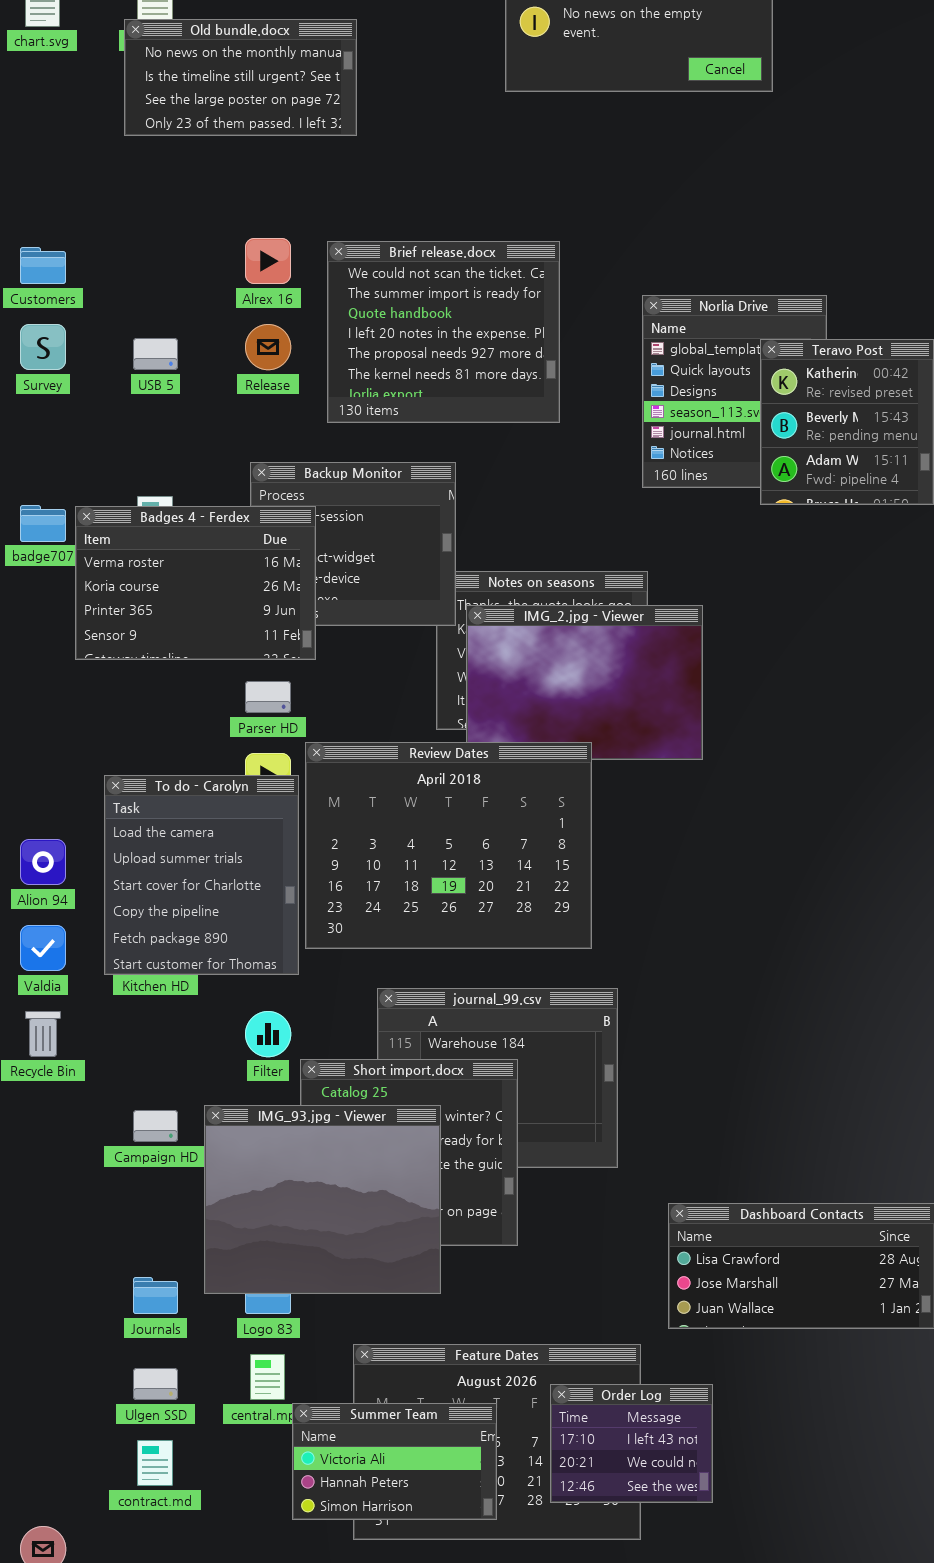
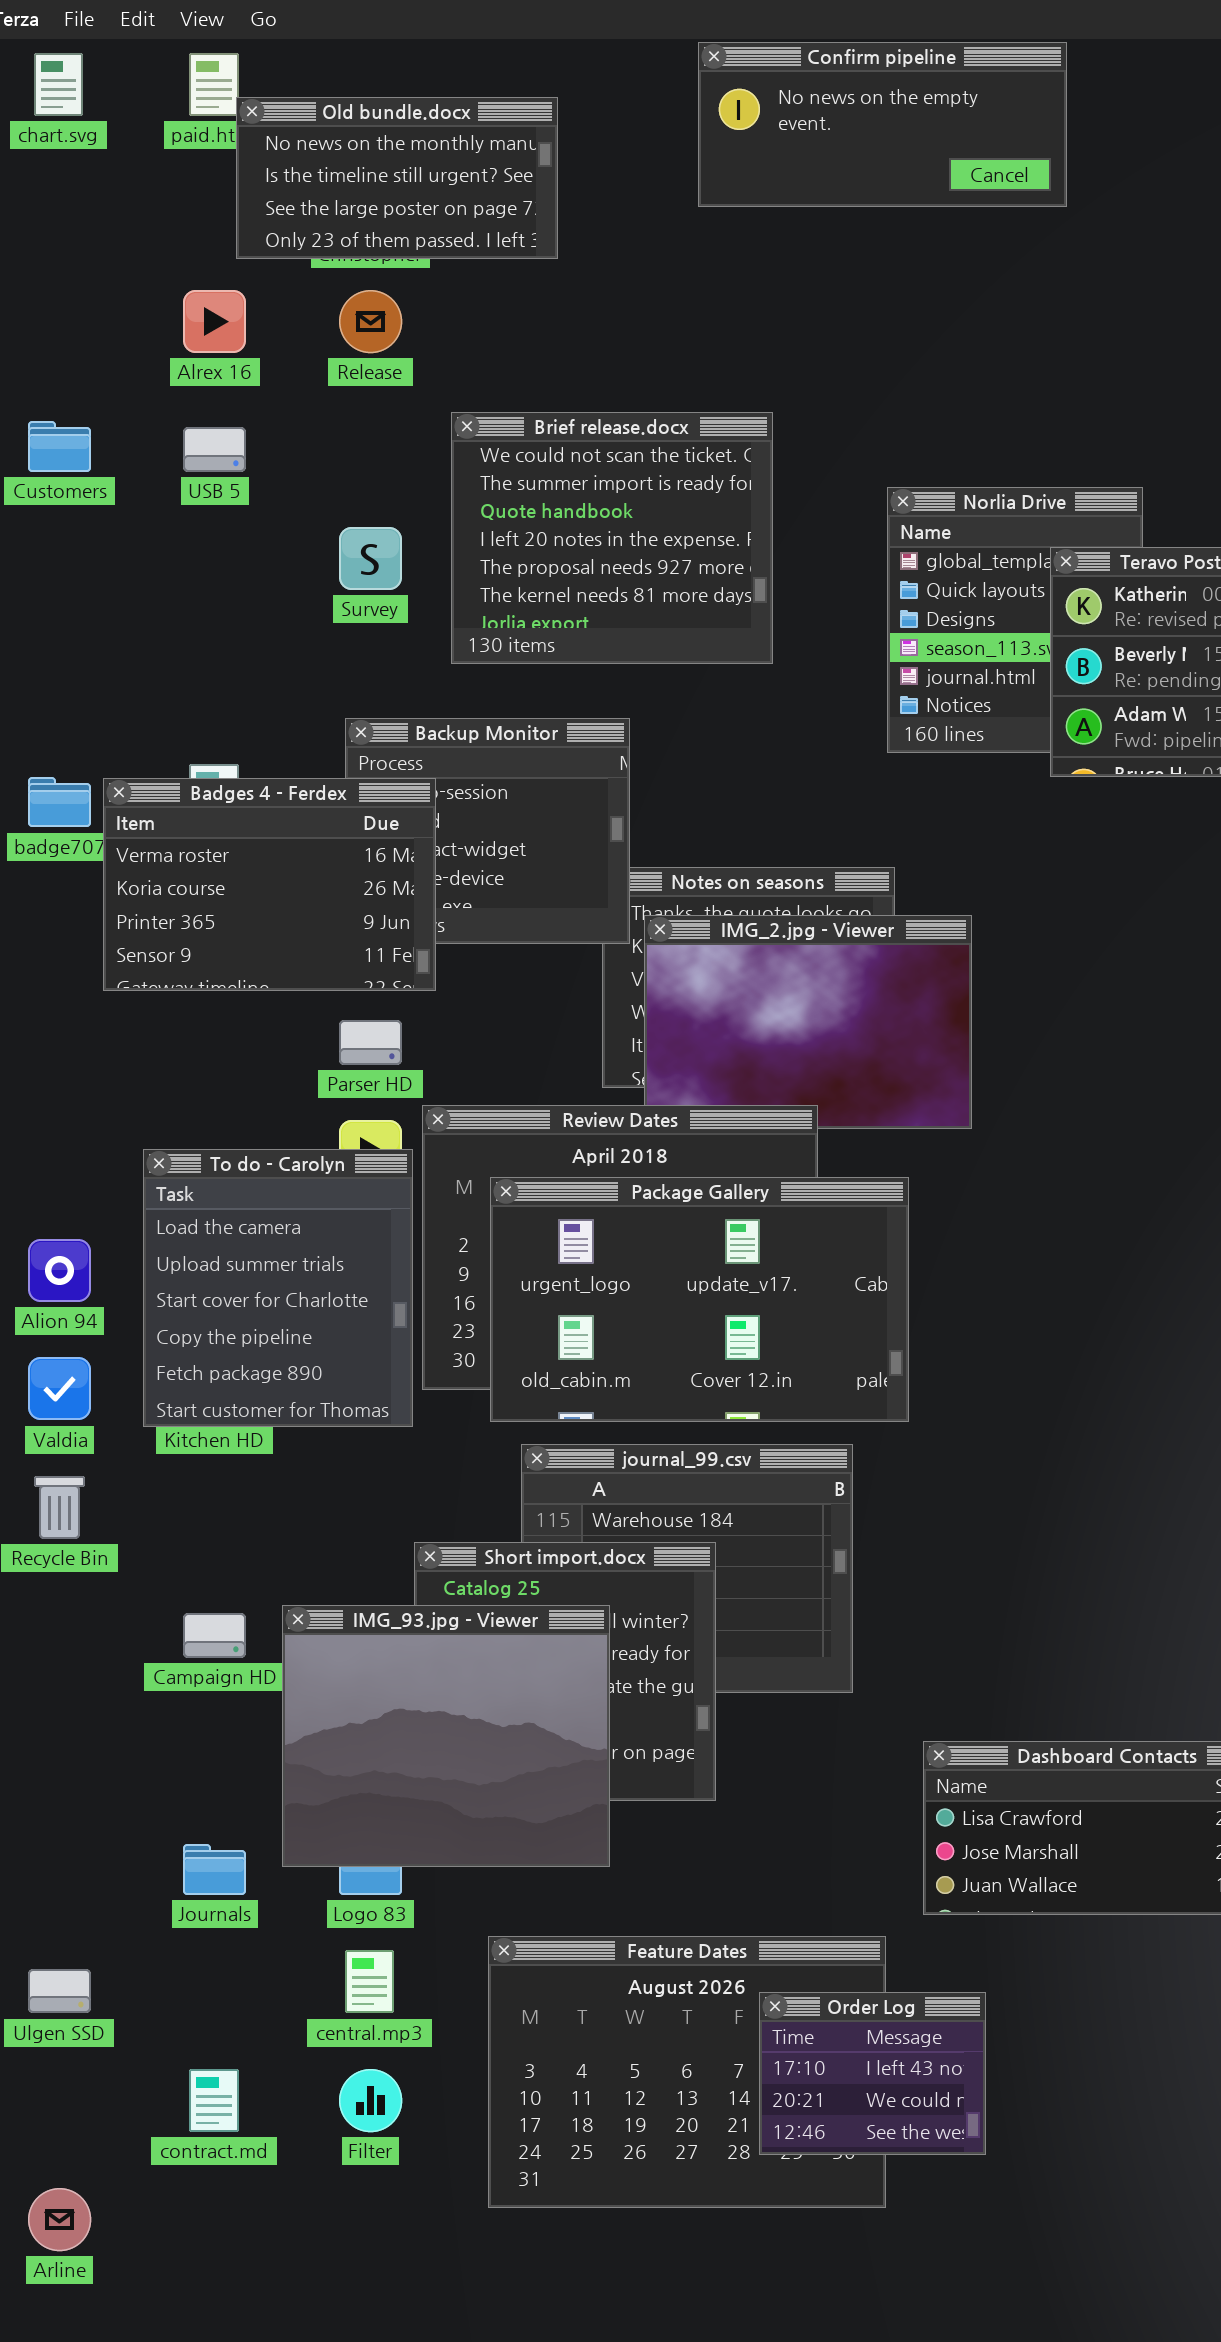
Old bundle.docx: [124,19,357,136] -> [236,97,558,259], moved
Alrex 16: [245,238,291,284] -> [183,290,246,353], moved
Survey: [20,324,66,370] -> [339,527,402,590], moved
Release: [245,324,291,370] -> [339,290,402,353], moved
USB 5: [133,338,178,370] -> [183,427,246,472], moved
Package Gallery: none -> [490,1177,909,1422], opened
Filter: [245,1011,291,1057] -> [339,2069,402,2132], moved
Ulgen SSD: [133,1368,178,1400] -> [28,1969,91,2013], moved
Summer Team: [292,1403,497,1520] -> none, closed

